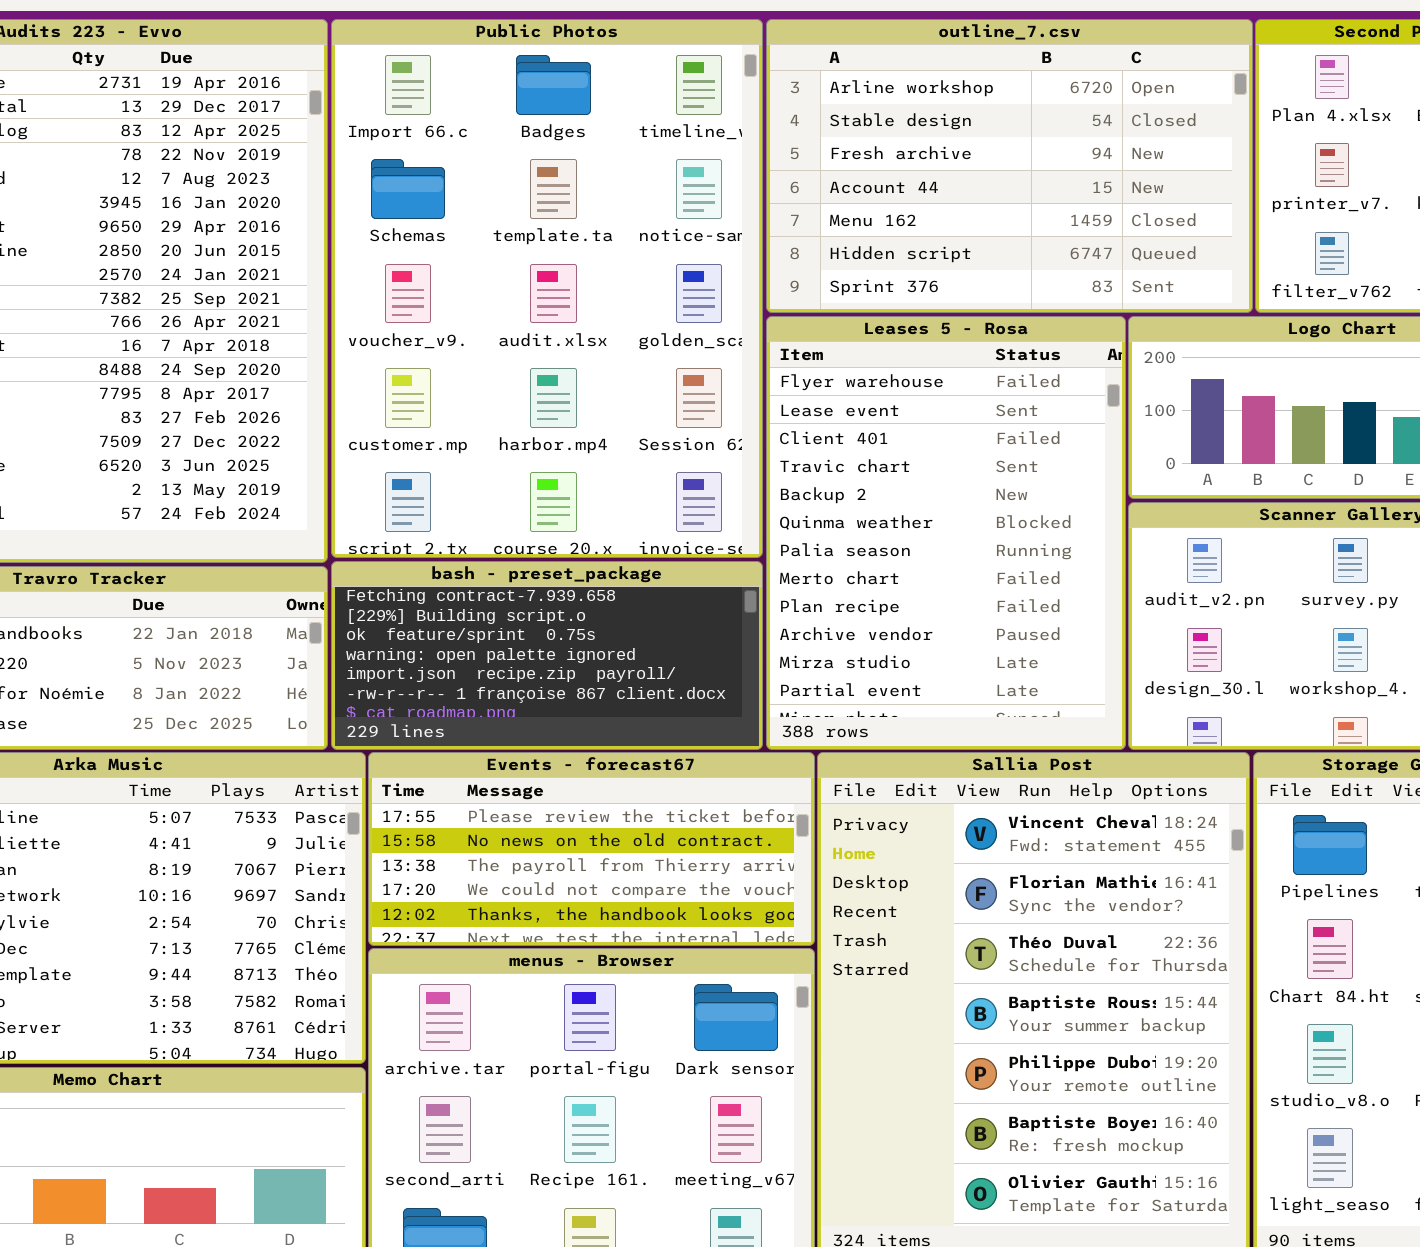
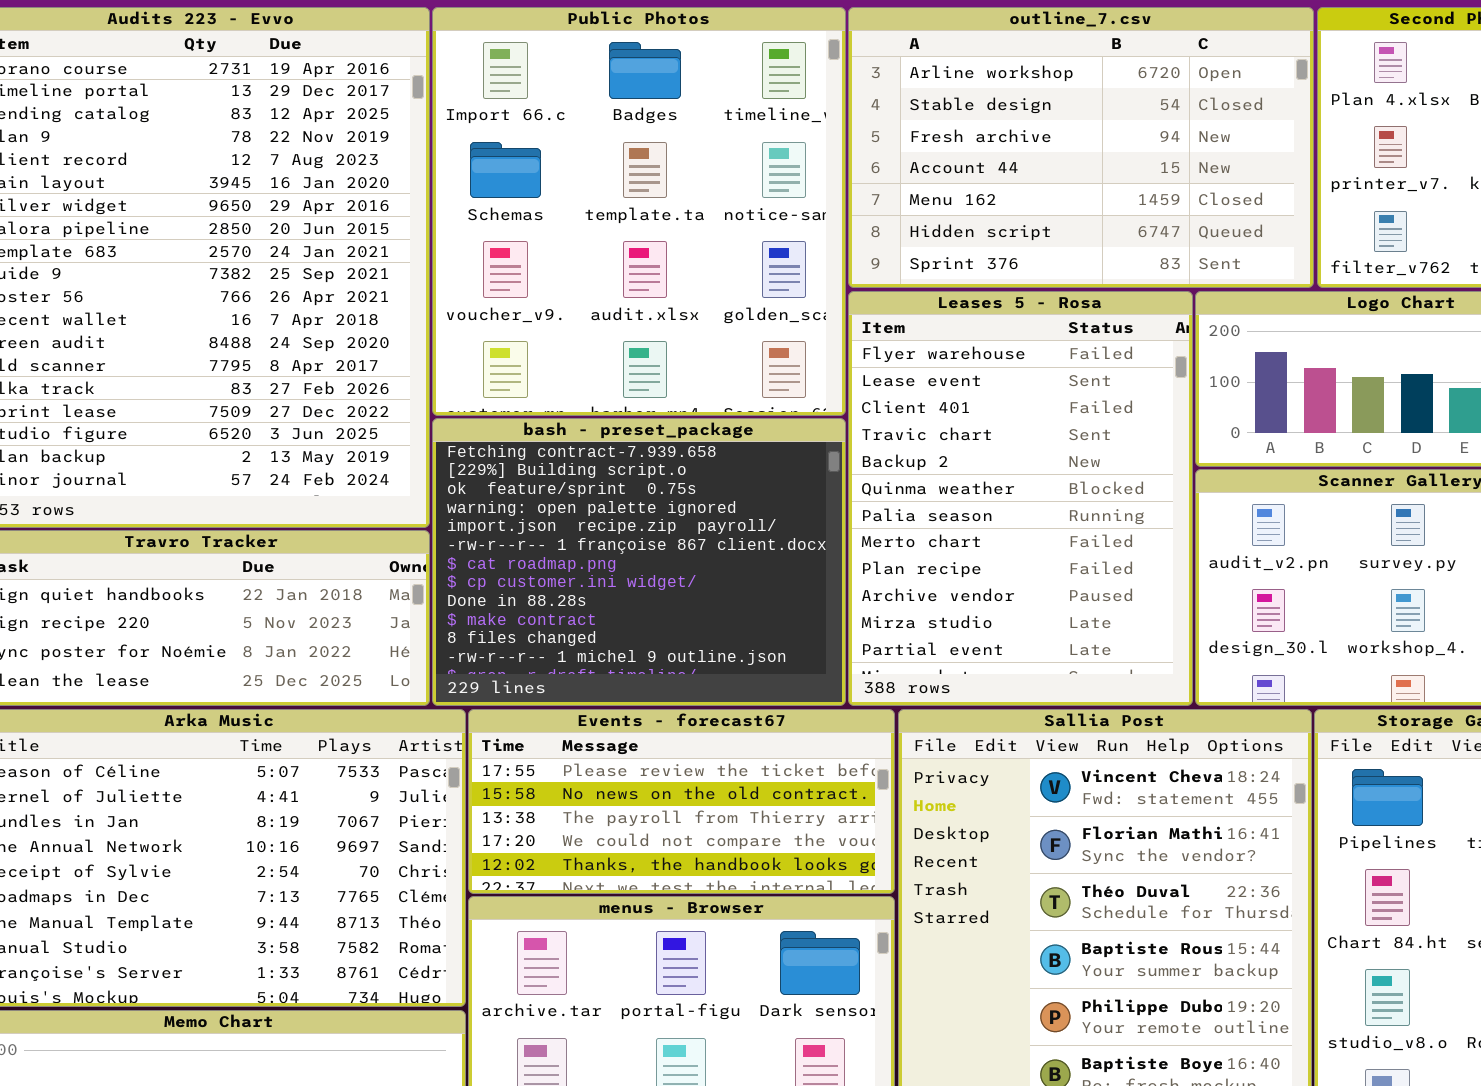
Public Photos: [331,19,763,558] -> [432,7,846,416], resized
bash - preset_package: [331,561,763,750] -> [432,418,846,706], resized

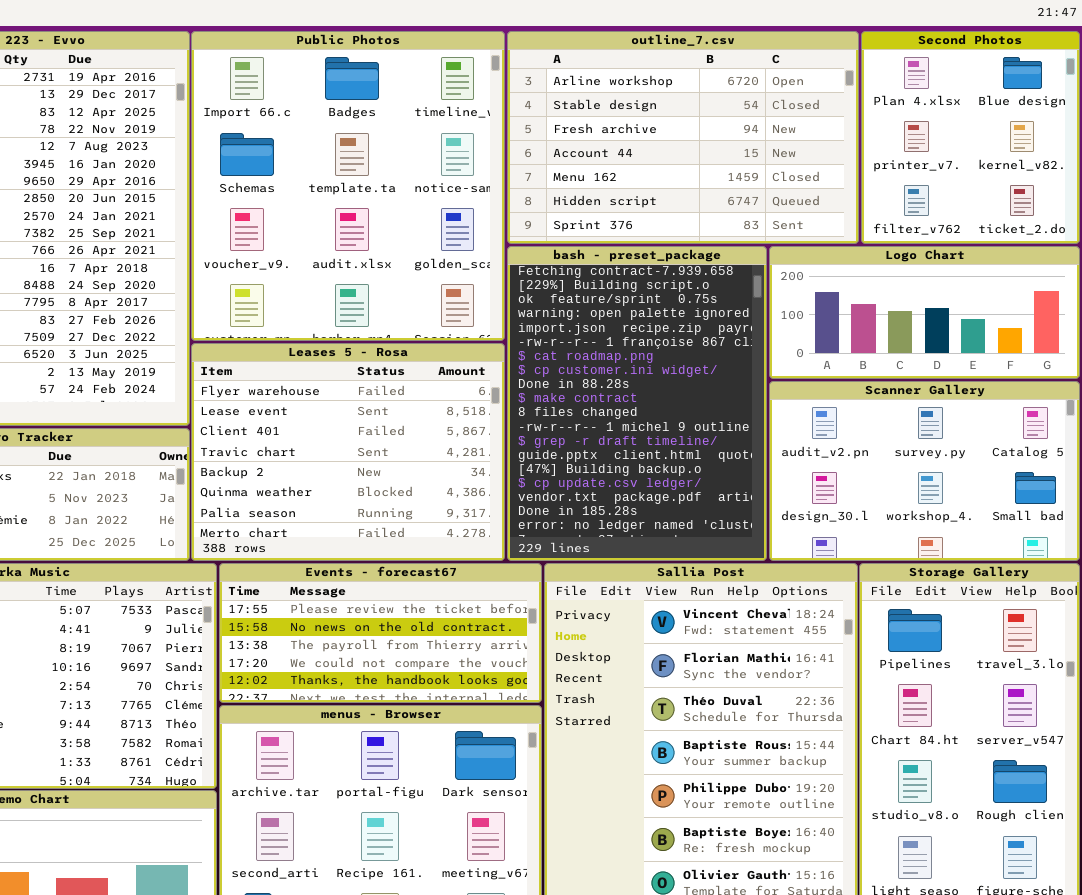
Leases 5 - Rosa: [848,291,1193,706] -> [191,343,505,561], moved, resized
bash - preset_package: [432,418,846,706] -> [507,246,767,561], moved, resized

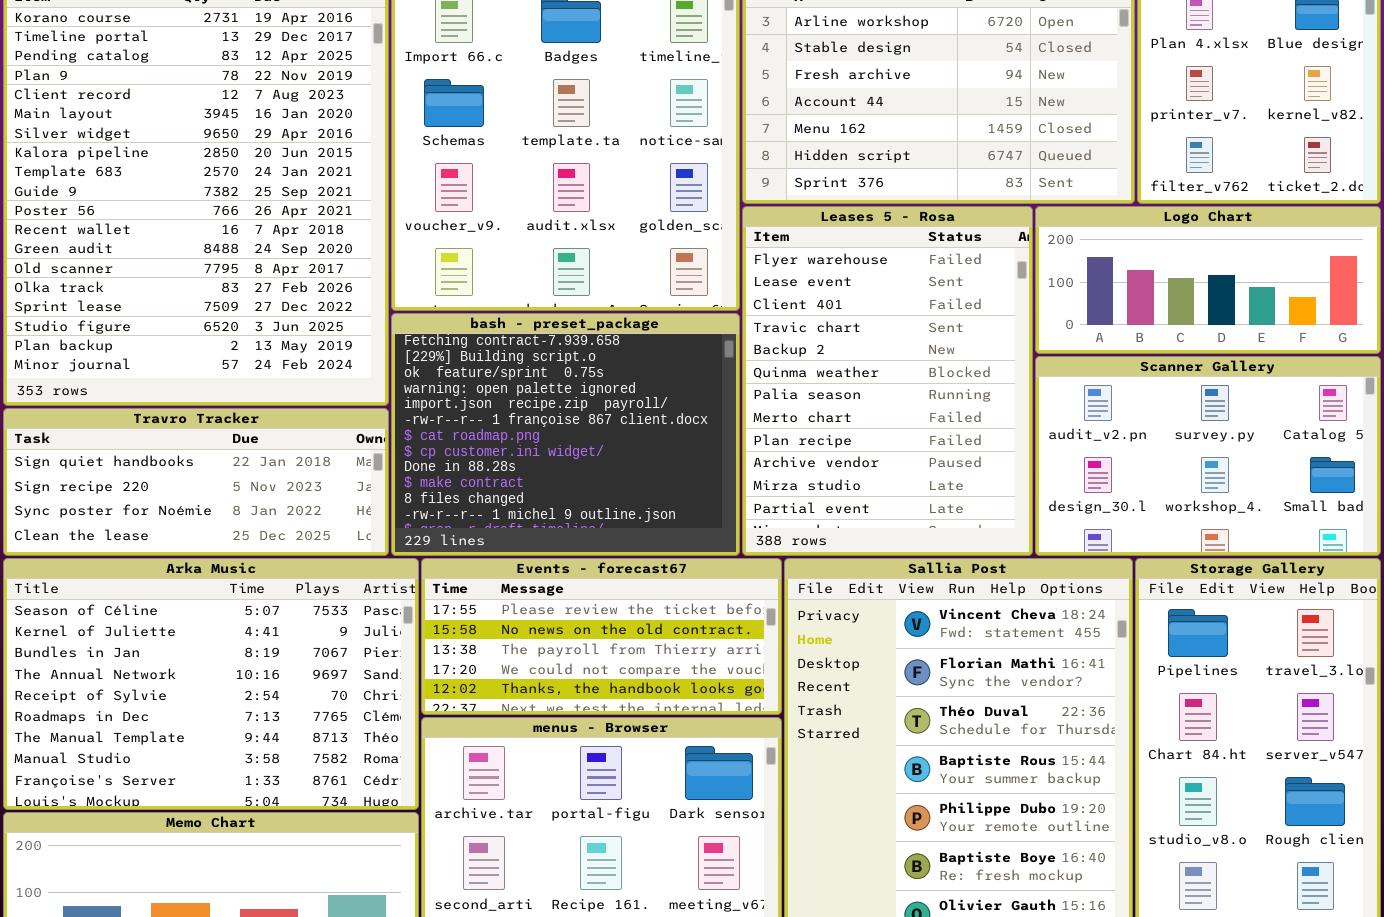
bash - preset_package: [507,246,767,561] -> [391,313,740,556], moved, resized
Leases 5 - Rosa: [191,343,505,561] -> [742,206,1033,556], moved, resized

